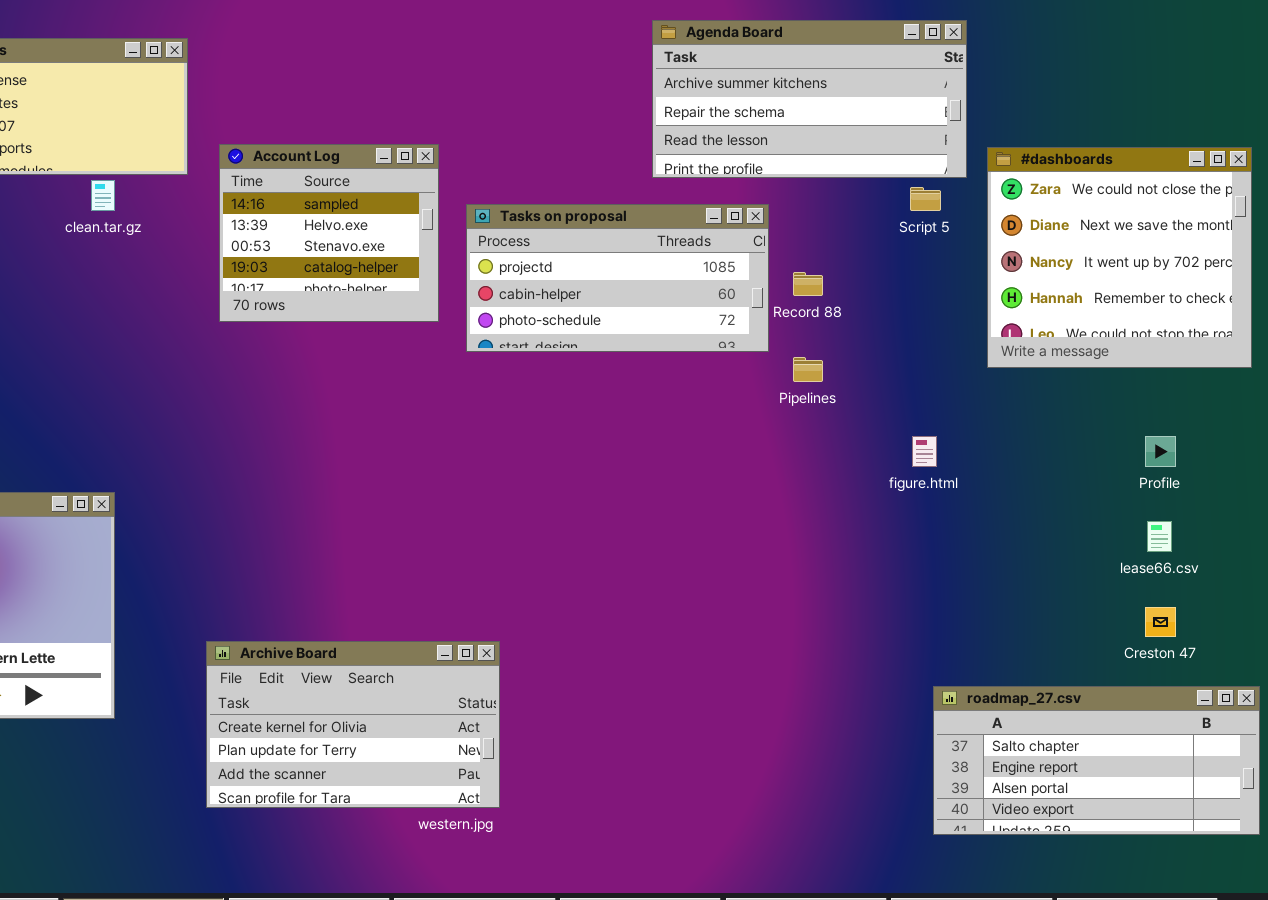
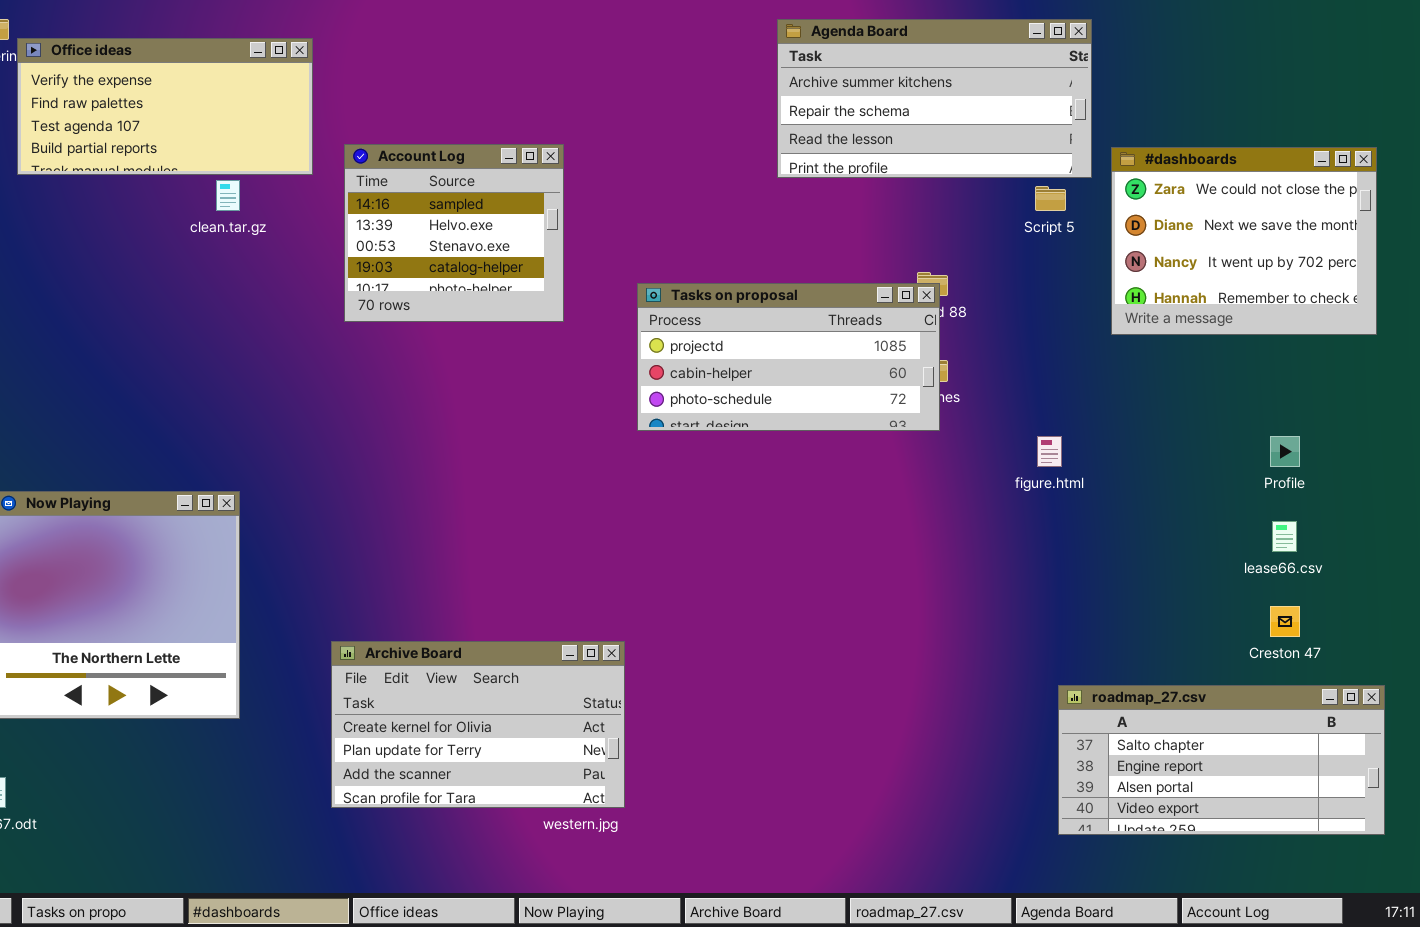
#dashboards: [987,147,1252,368] -> [1111,147,1377,335], resized
Tasks on proposal: [466,204,769,352] -> [637,283,940,431], moved

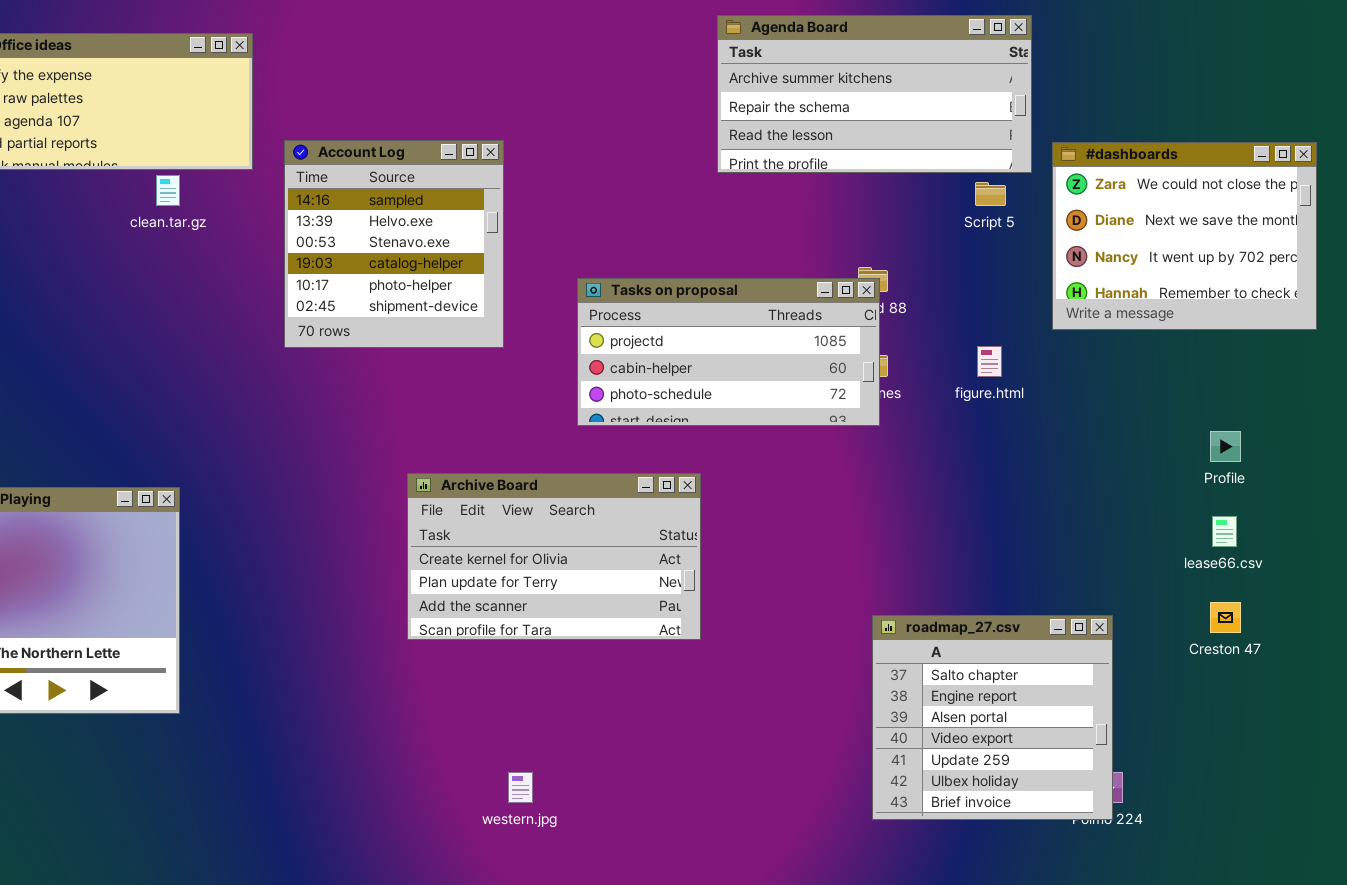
Account Log: [344,144,564,322] -> [284,140,504,348], resized
figure.html: [1037,436,1062,467] -> [977,346,1002,377], moved
Archive Board: [331,641,625,808] -> [407,473,701,640], moved
roadmap_27.csv: [1058,685,1385,835] -> [872,615,1113,820], moved, resized

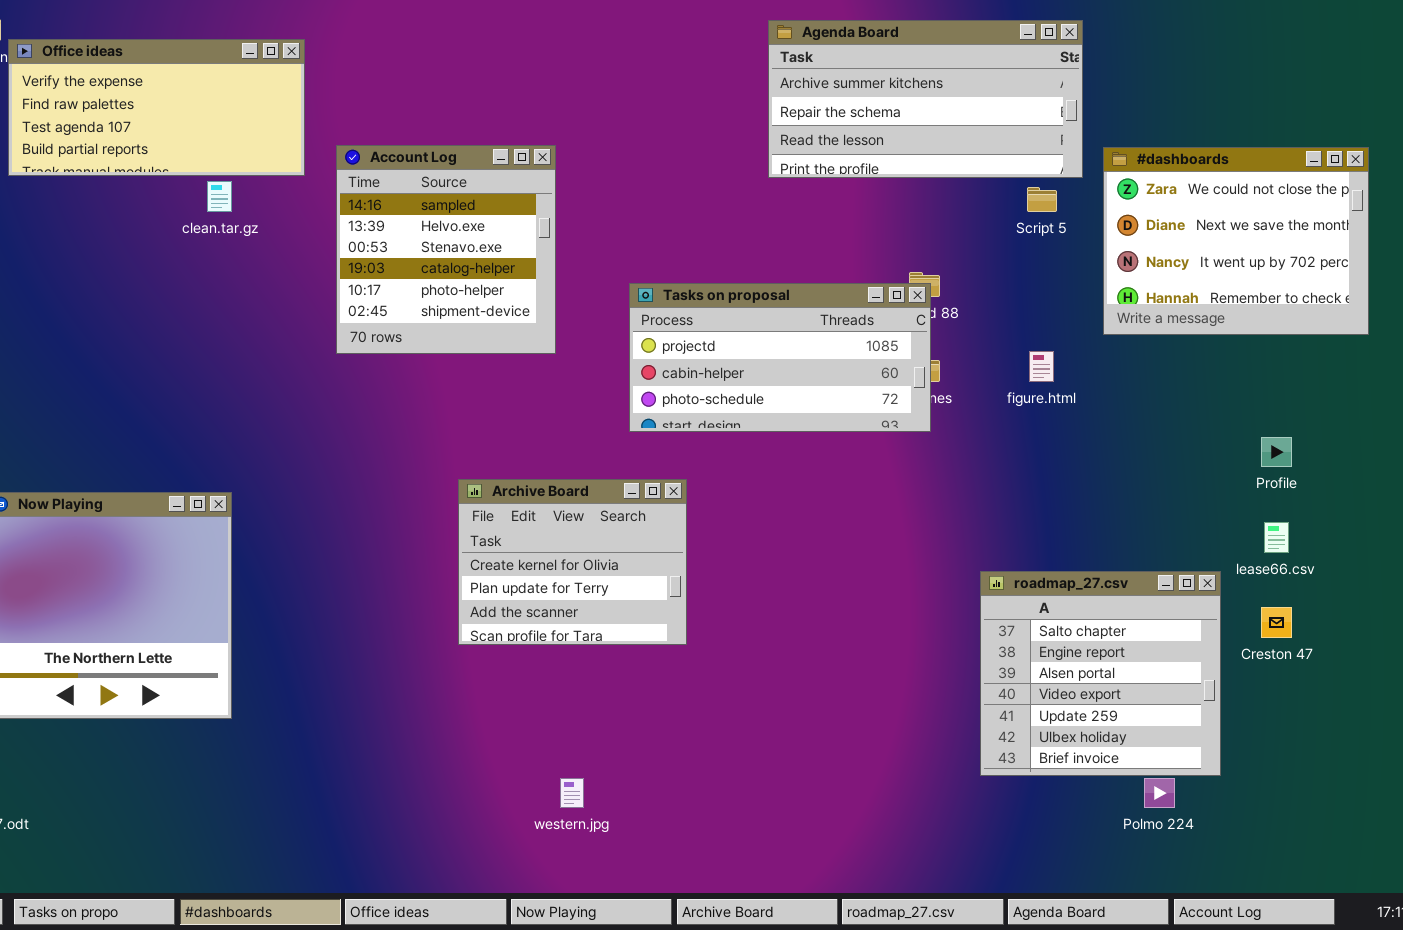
Archive Board: [407,473,701,640] -> [458,479,687,645], resized
roadmap_27.csv: [872,615,1113,820] -> [980,571,1221,776], moved

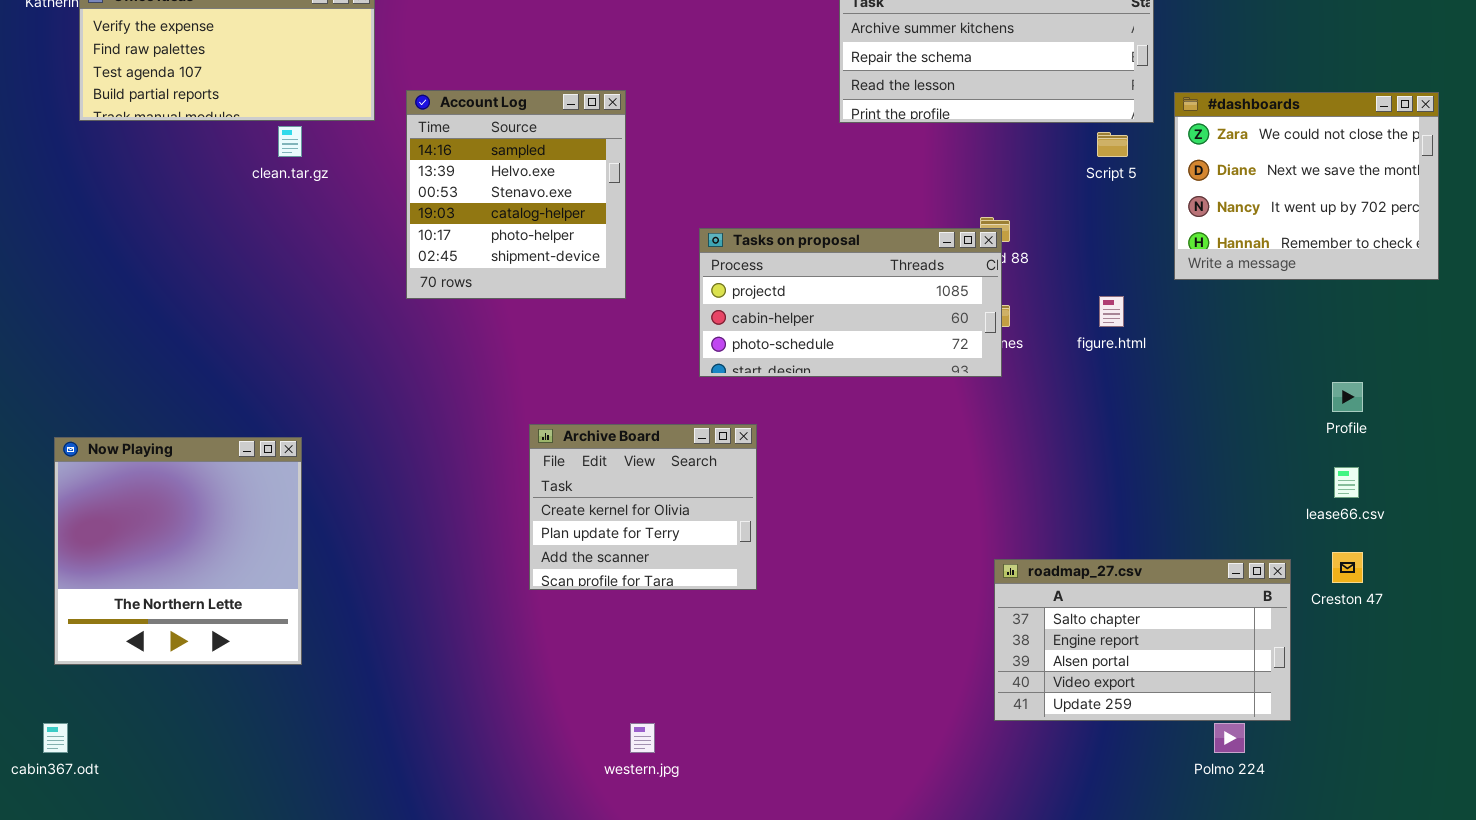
roadmap_27.csv: [980,571,1221,776] -> [994,559,1291,721], resized

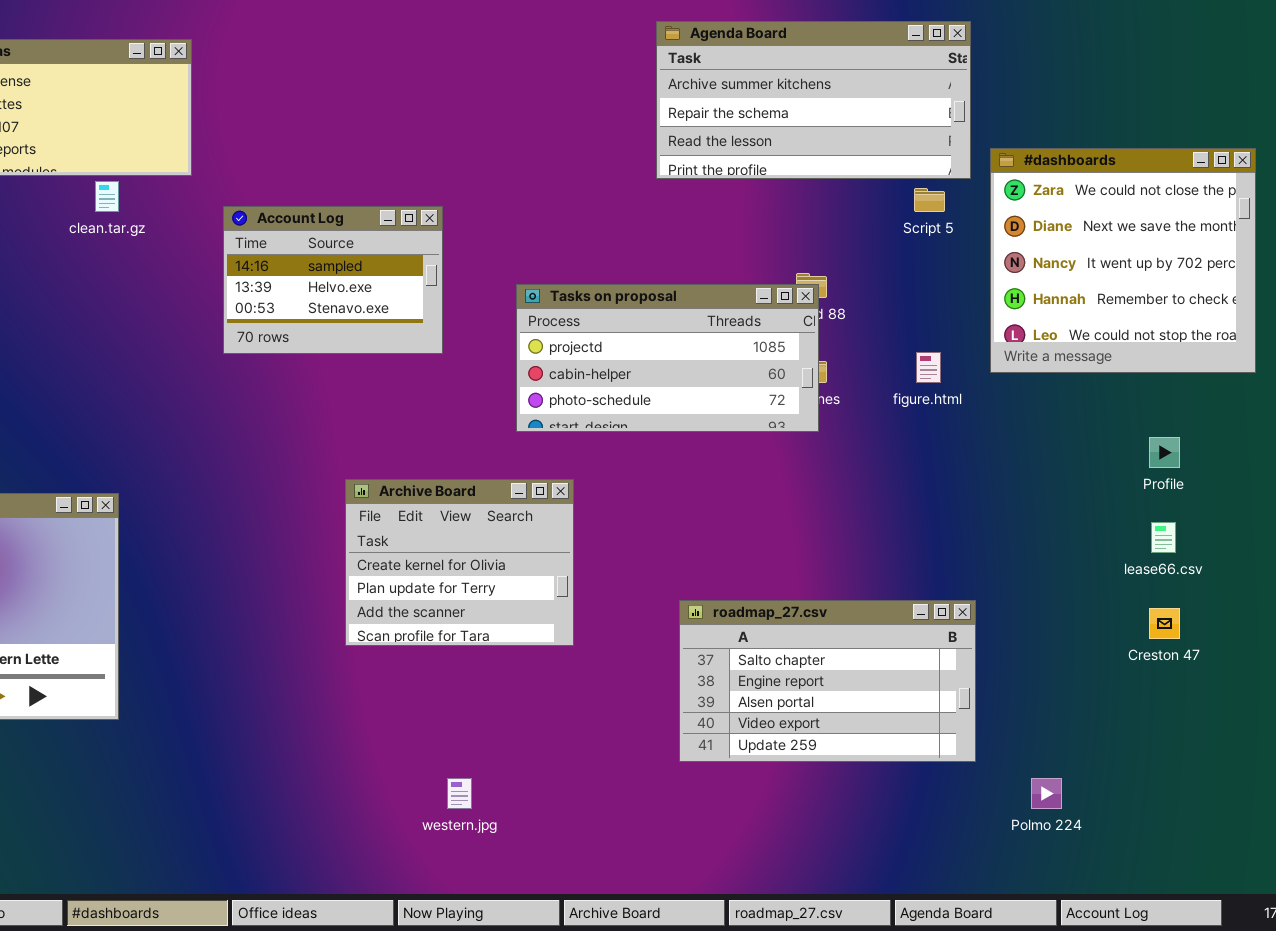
Account Log: [406,90,626,299] -> [223,206,443,354], resized
#dashboards: [1174,92,1439,280] -> [990,148,1256,373], resized
roadmap_27.csv: [994,559,1291,721] -> [679,600,976,762], moved

